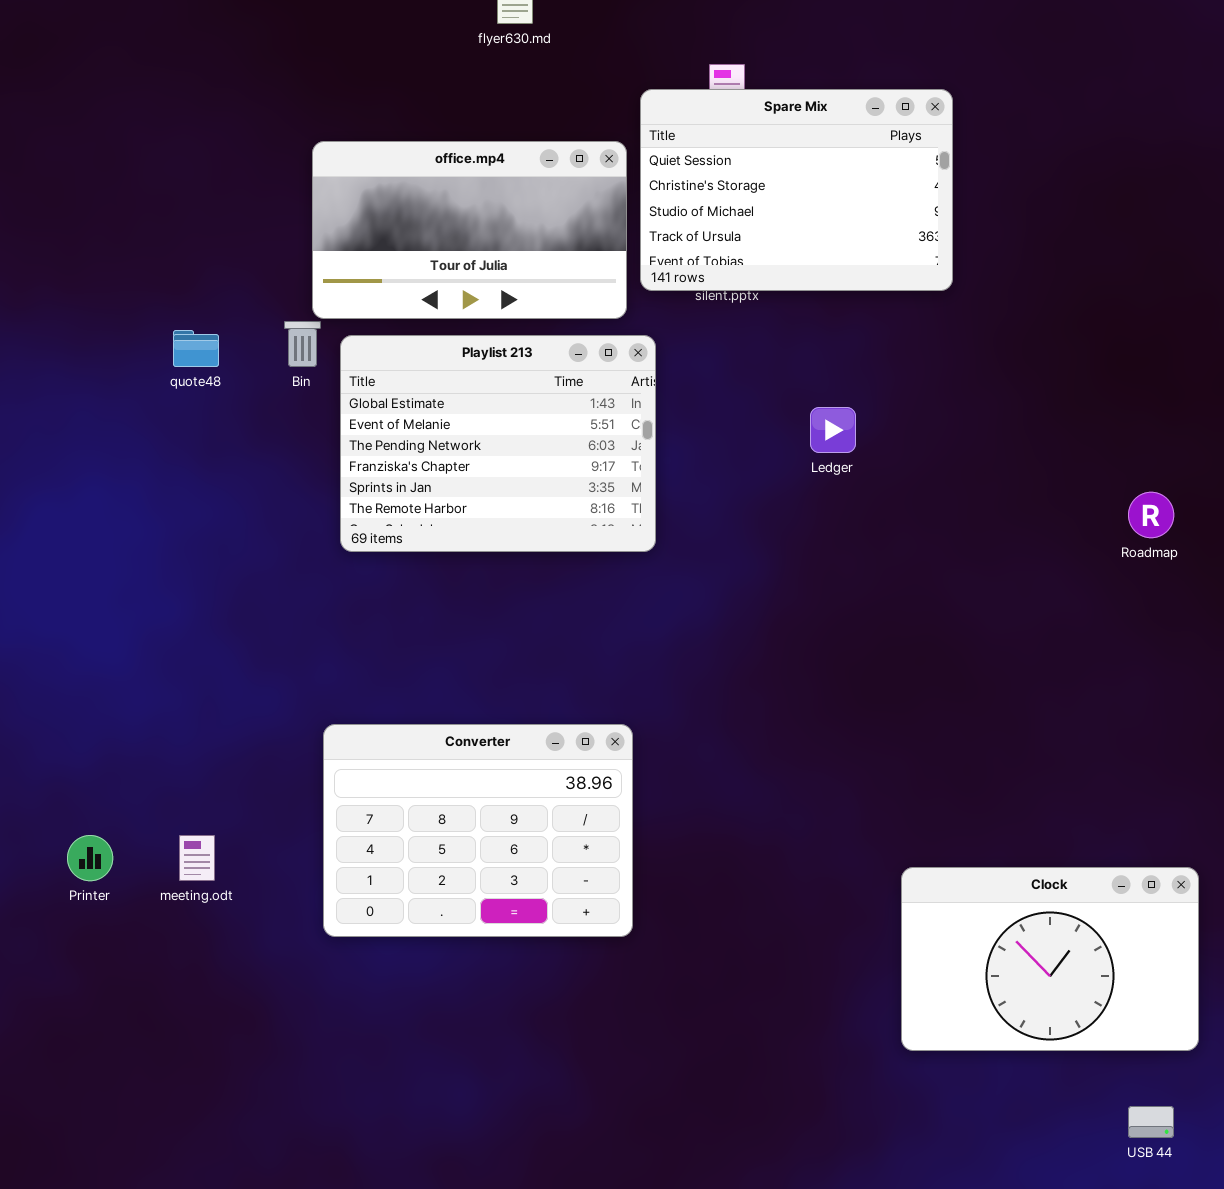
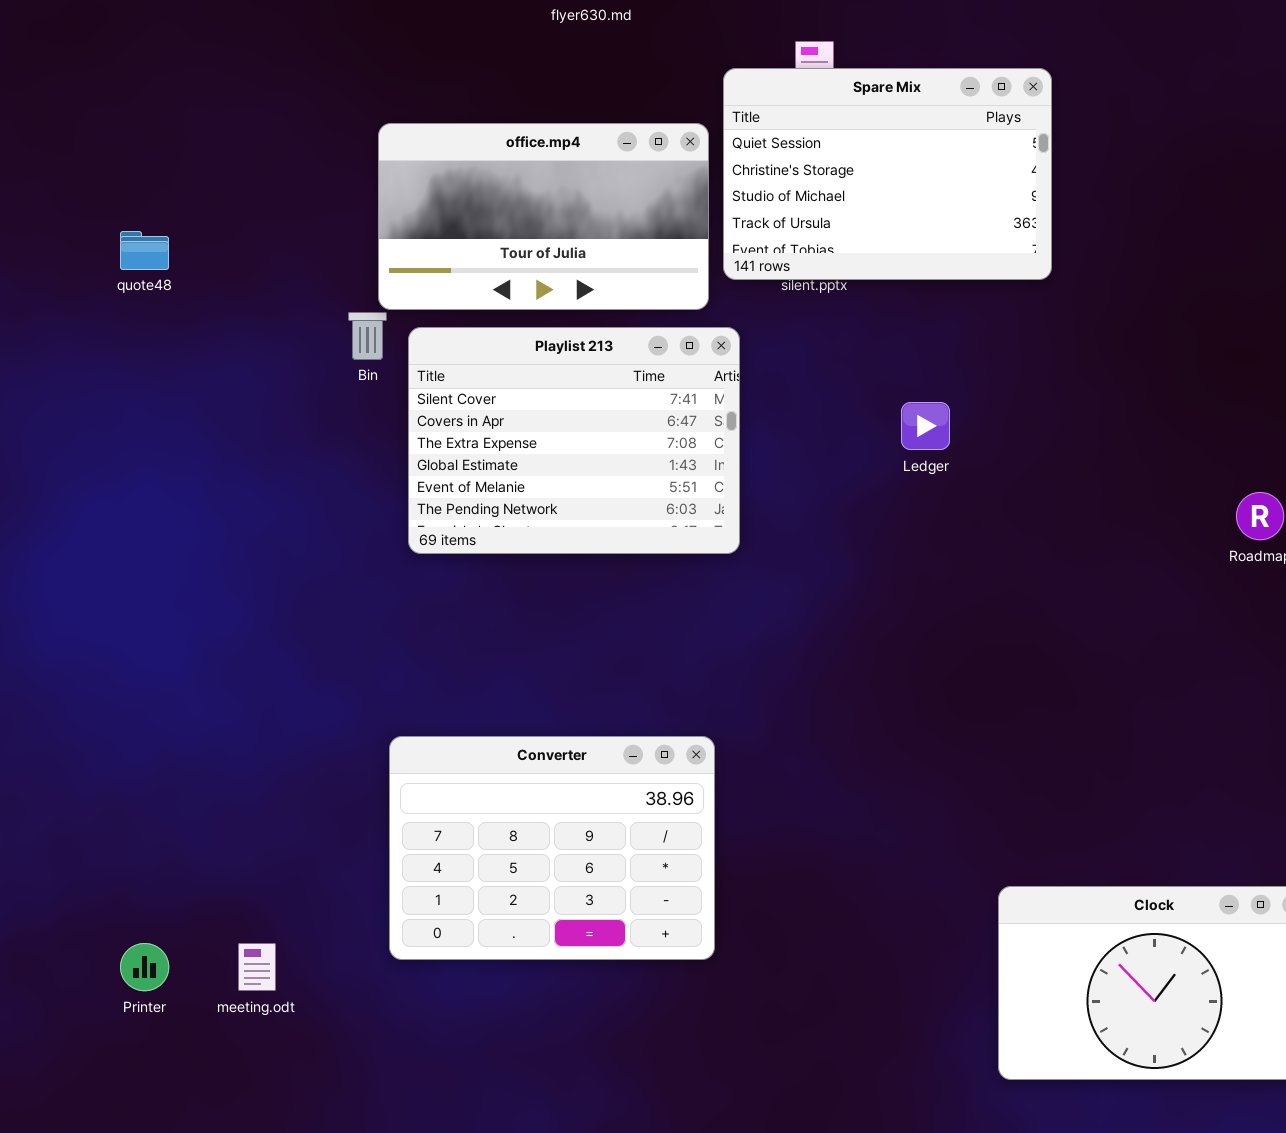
quote48: [173,330,219,367] -> [120,231,169,270], moved
Playlist 213: [340,335,656,552] -> [408,327,740,554], scrolled up 3 rows
Printer: [67,835,113,881] -> [120,943,169,991], moved
meeting.odt: [179,835,215,881] -> [238,943,276,991], moved

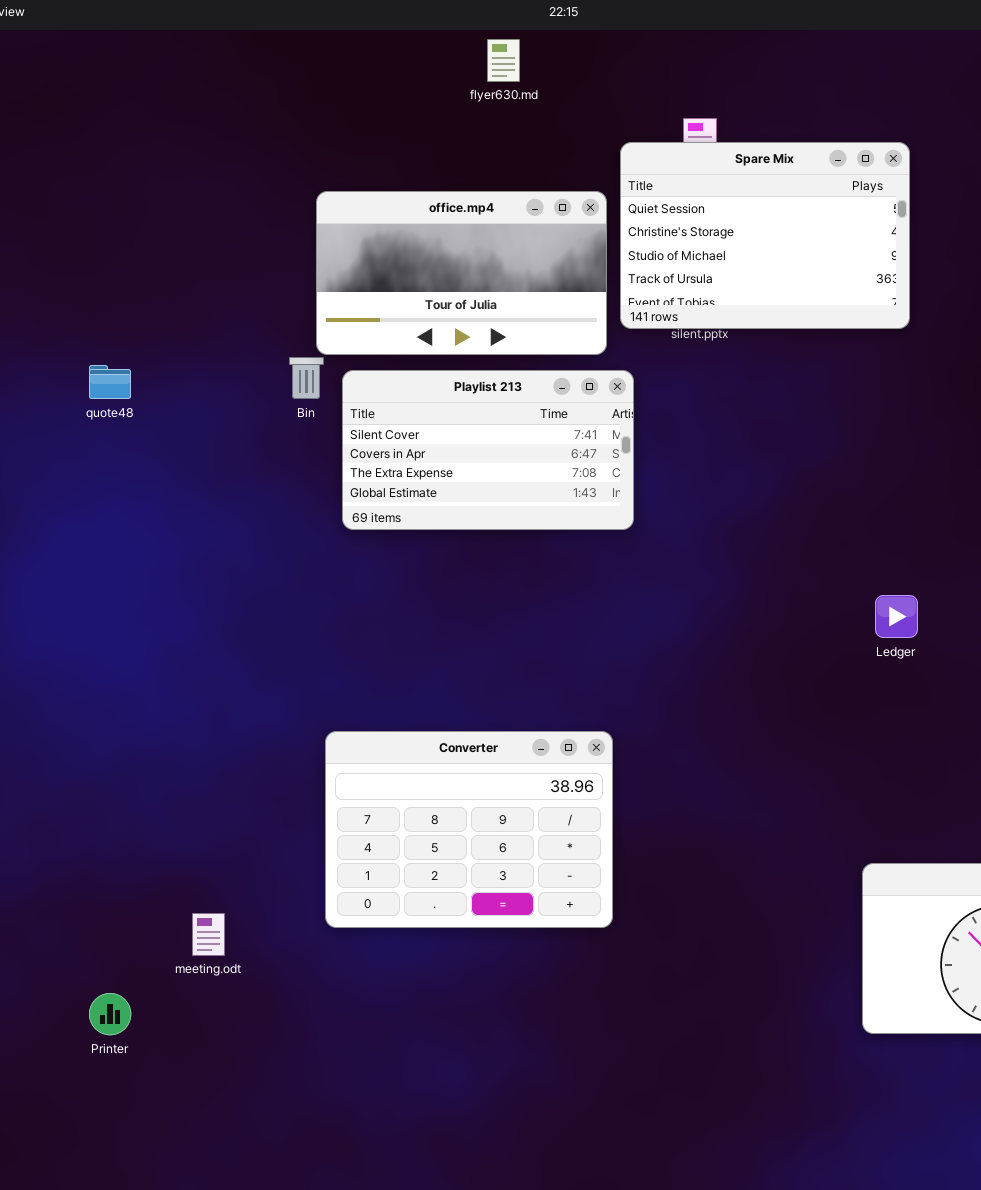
quote48: [120,231,169,270] -> [89,365,131,399], moved
Playlist 213: [408,327,740,554] -> [342,370,634,530], resized
Ledger: [901,402,950,450] -> [875,595,918,638], moved
Printer: [120,943,169,991] -> [89,993,131,1035], moved

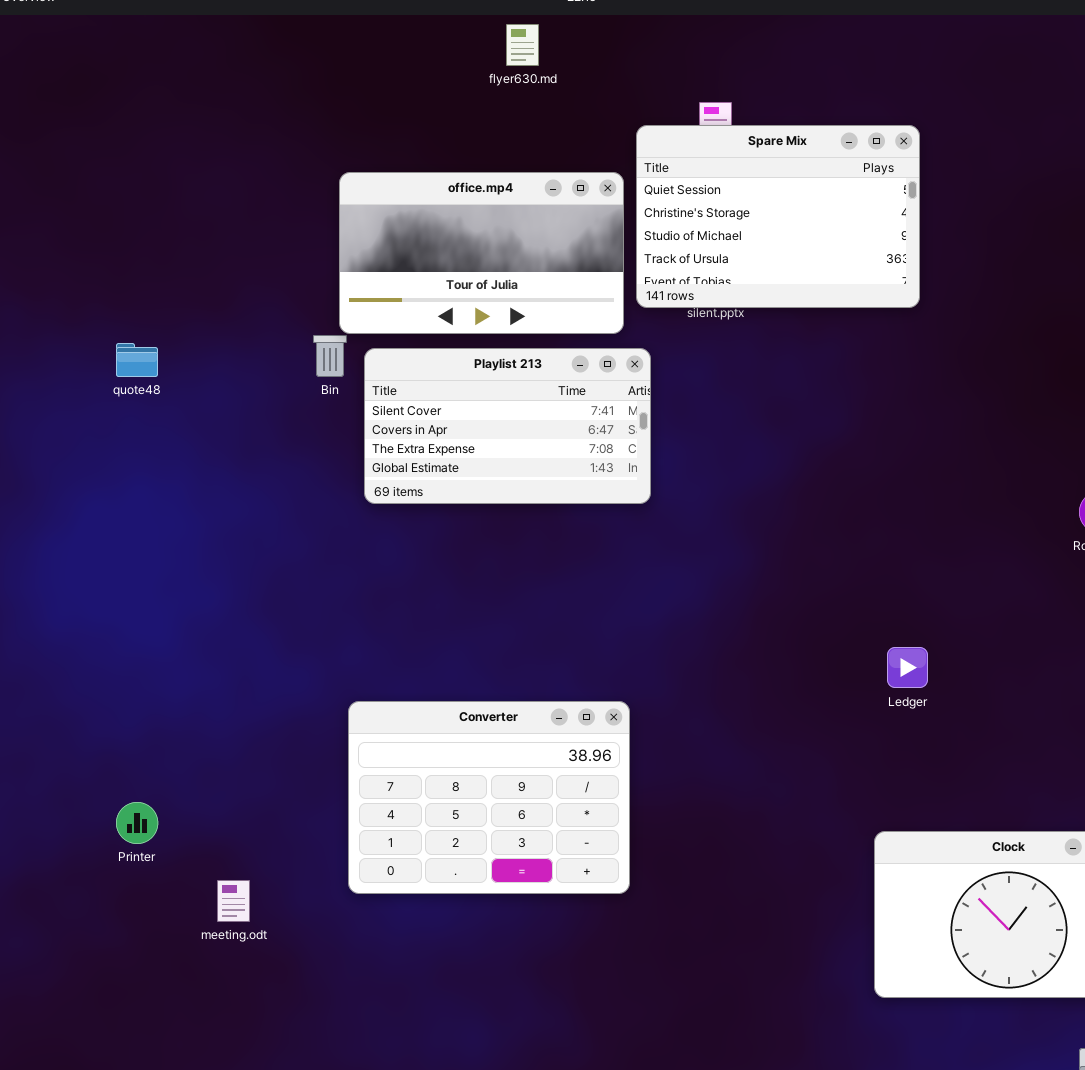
Ledger: [875,595,918,638] -> [887,647,928,688], moved
Printer: [89,993,131,1035] -> [116,802,158,844], moved

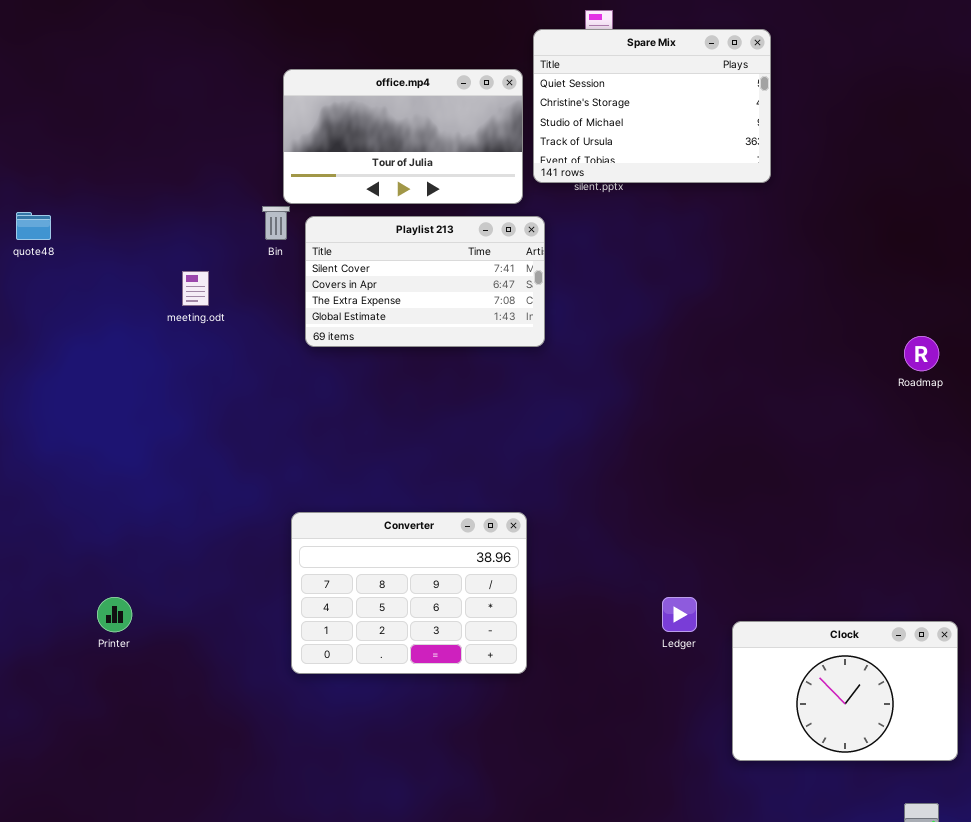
quote48: [116,343,158,377] -> [16,212,51,240], moved
Ledger: [887,647,928,688] -> [662,597,697,632], moved
meeting.odt: [217,880,250,922] -> [182,271,209,306], moved

